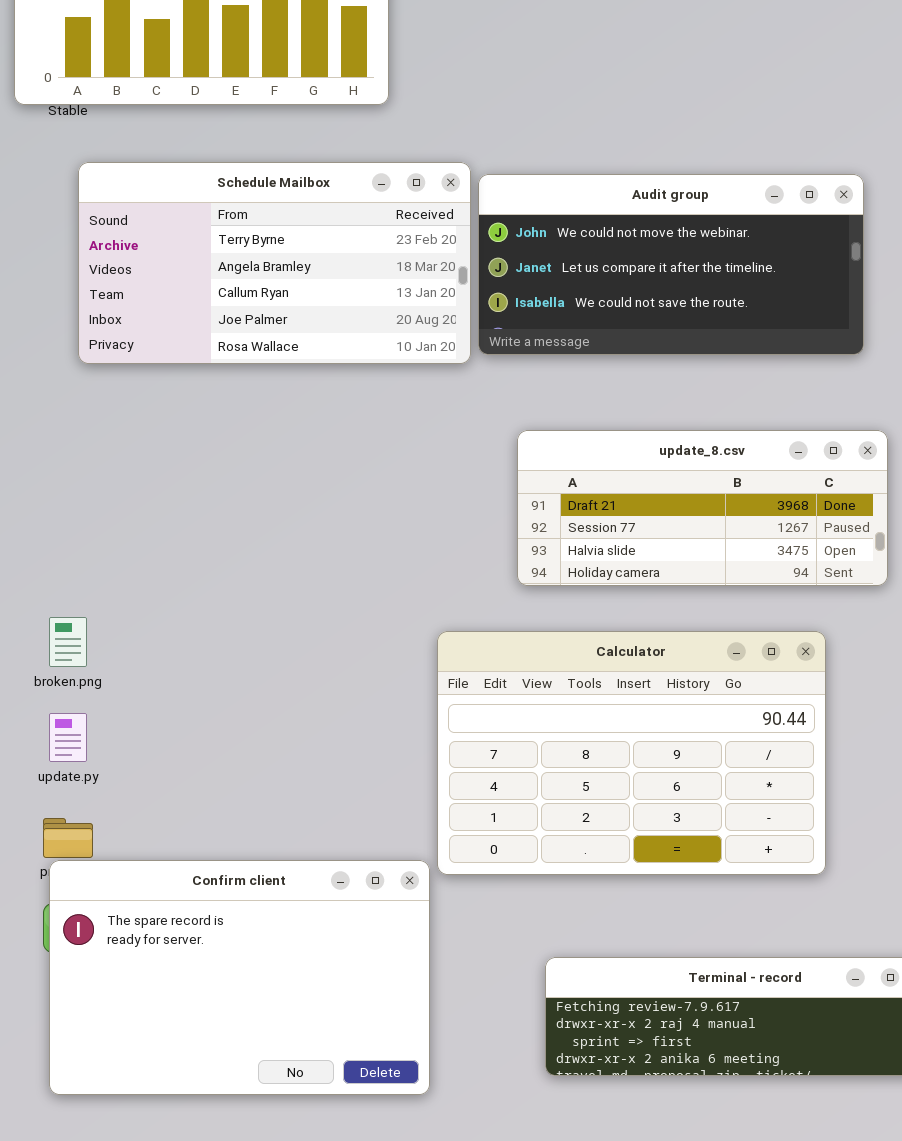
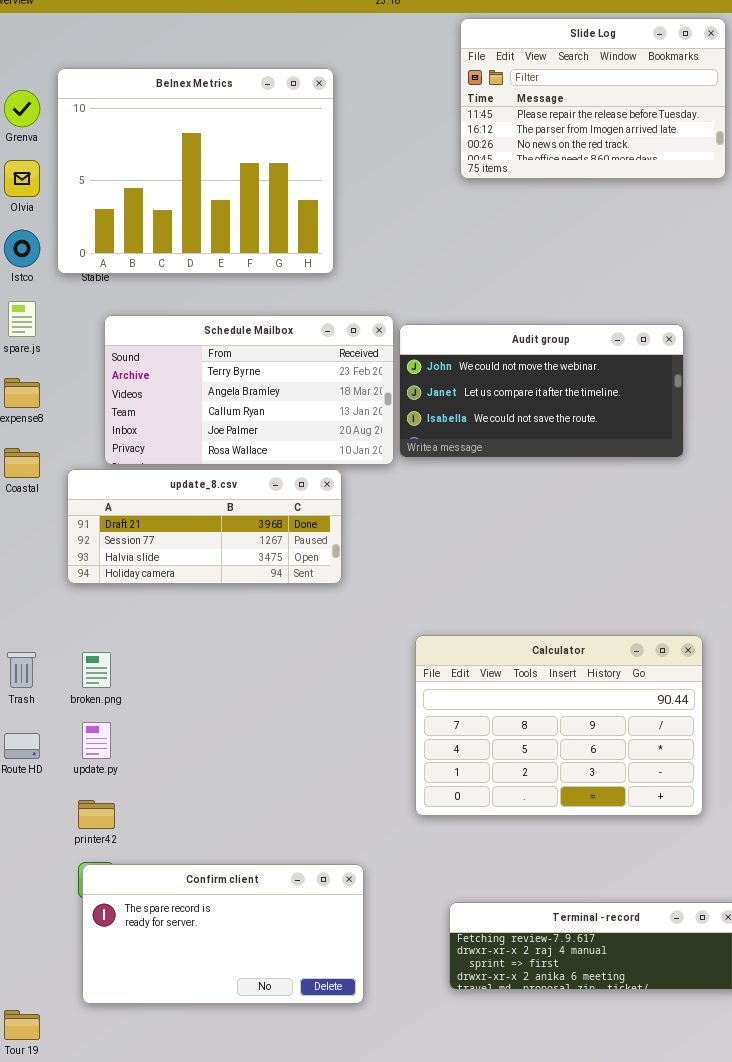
update_8.csv: [517,430,888,586] -> [67,469,342,584], moved
Calculator: [437,631,826,875] -> [415,635,703,816], moved
Confirm client: [49,860,430,1095] -> [82,864,364,1004], resized

